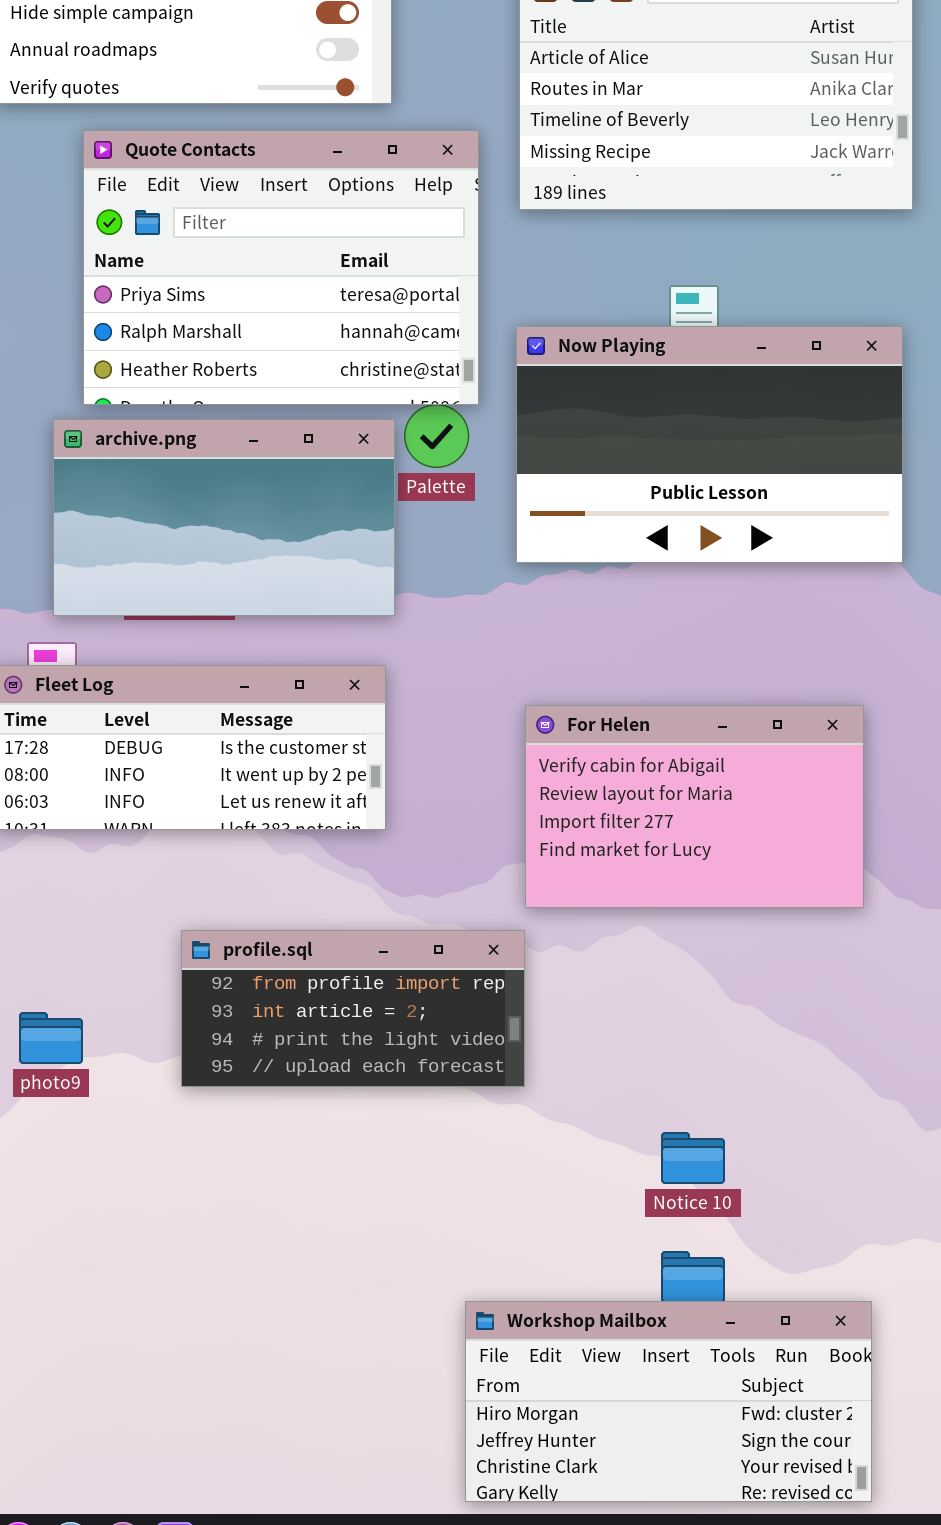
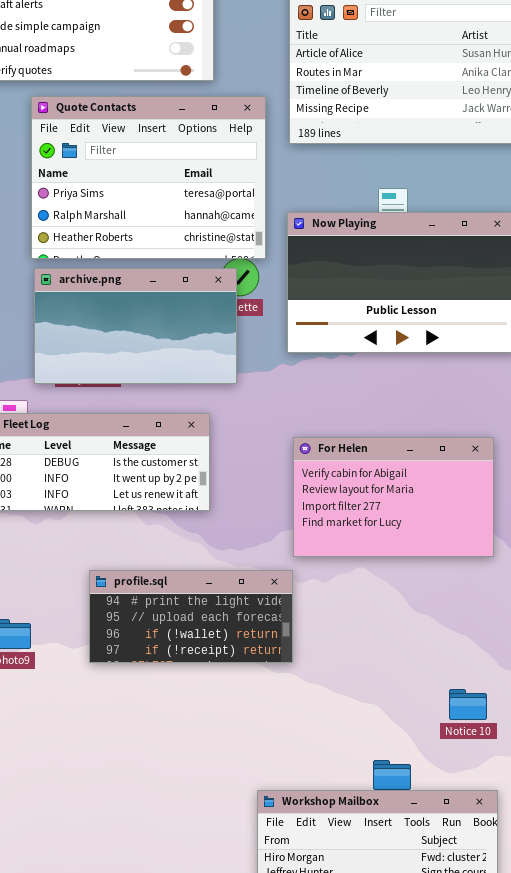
archive.png: [53,419,395,616] -> [34,268,237,384], moved
profile.sql: [181,930,525,1087] -> [89,570,293,663], scrolled down 2 rows
Notice 10: [661,1132,725,1184] -> [449,689,487,720], moved

